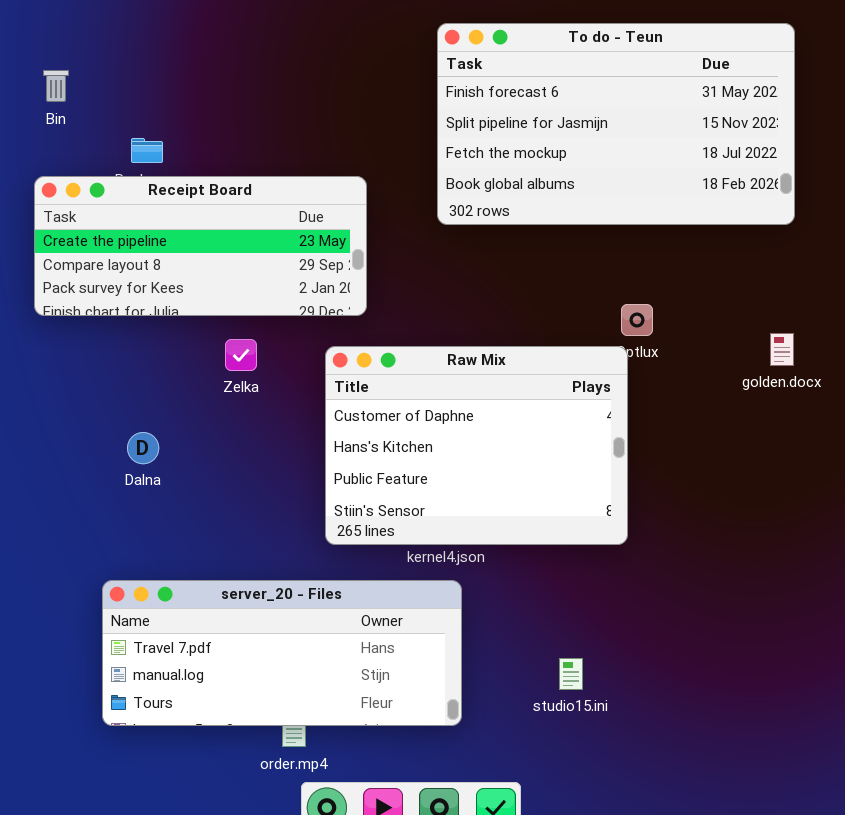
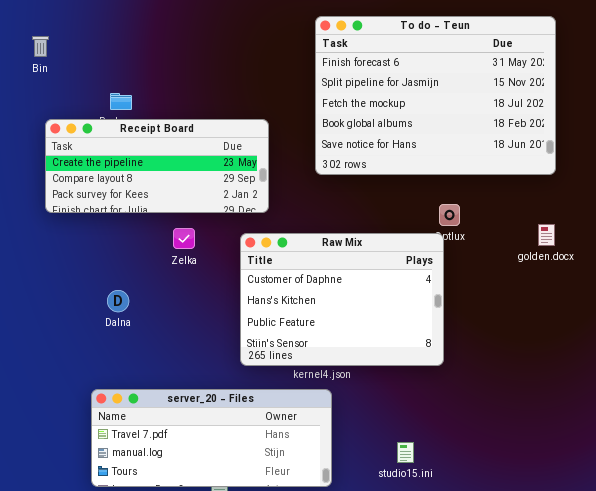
To do - Teun: [437,23,795,225] -> [315,16,556,175], resized
Bin: [43,70,69,102] -> [32,36,49,57], moved

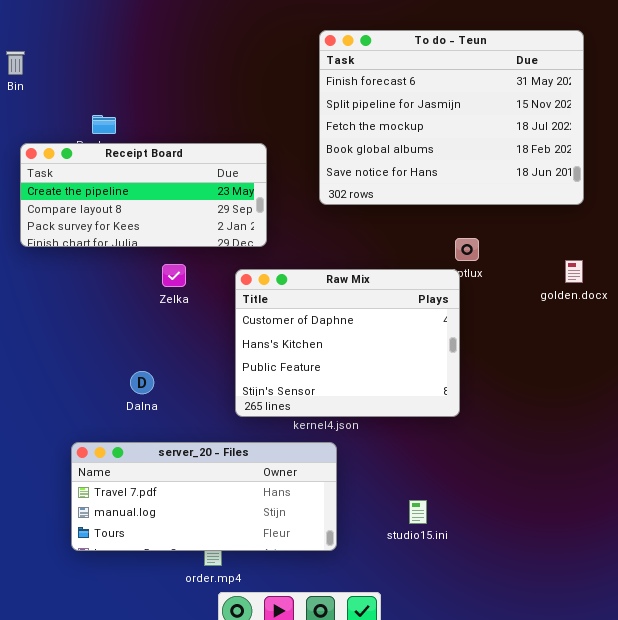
Dalna: [107,290,129,312] -> [130,371,154,394], moved

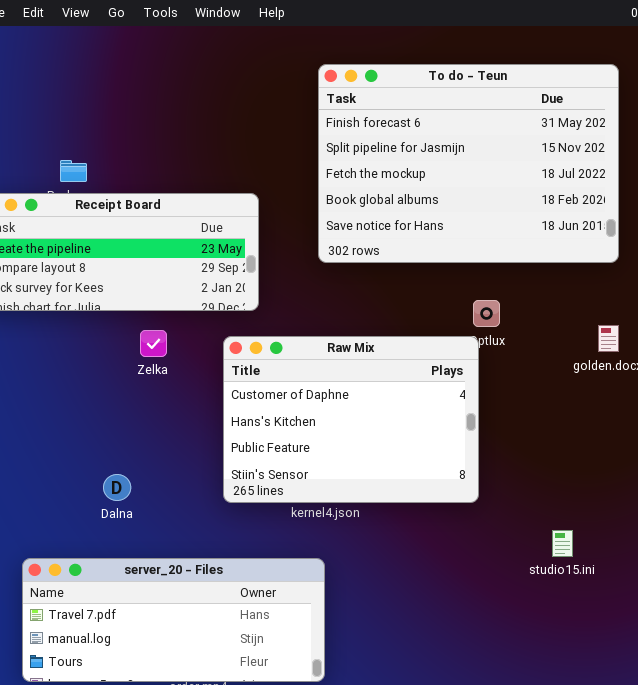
Dalna: [130,371,154,394] -> [103,474,131,501], moved
server_20 - Files: [71,442,337,551] -> [22,558,325,682], moved
studio15.ini: [409,500,427,524] -> [552,530,573,557], moved

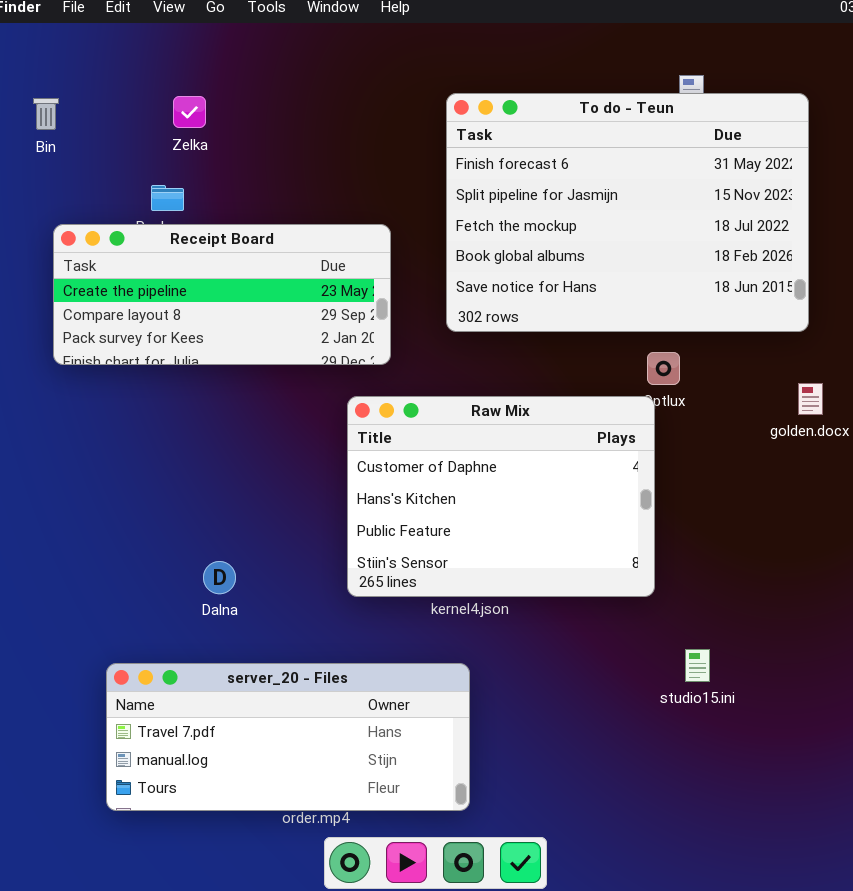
To do - Teun: [318,64,619,263] -> [446,93,809,332], moved
Zelka: [140,330,167,357] -> [173,96,206,128], moved
studio15.ini: [552,530,573,557] -> [685,649,710,682], moved

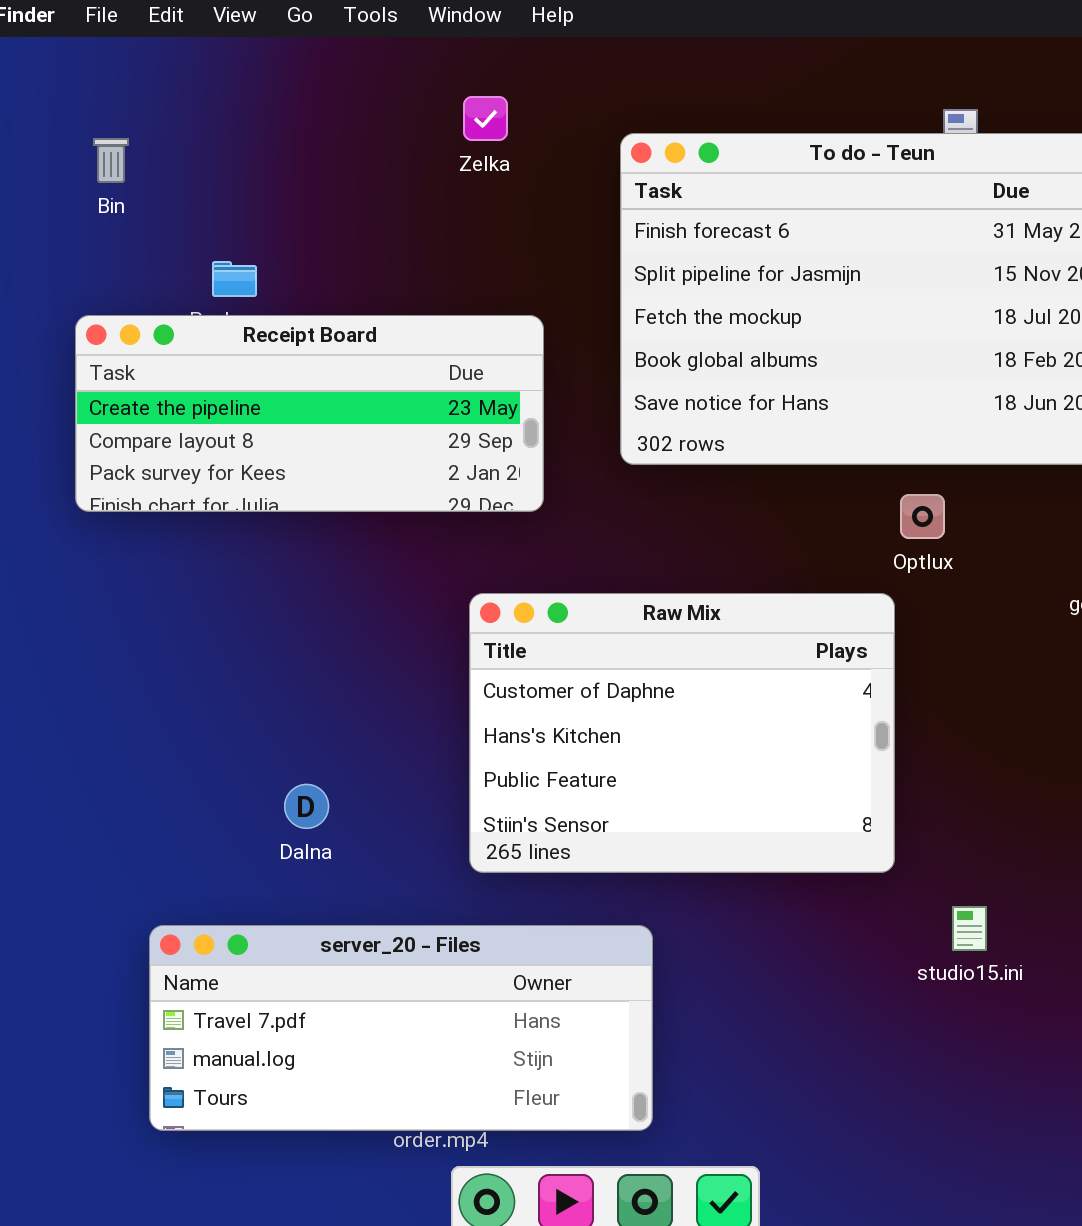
Zelka: [173,96,206,128] -> [463,96,508,141], moved
Bin: [33,98,59,130] -> [93,138,129,183], moved
Raw Mix: [347,396,655,597] -> [469,593,895,873], moved

